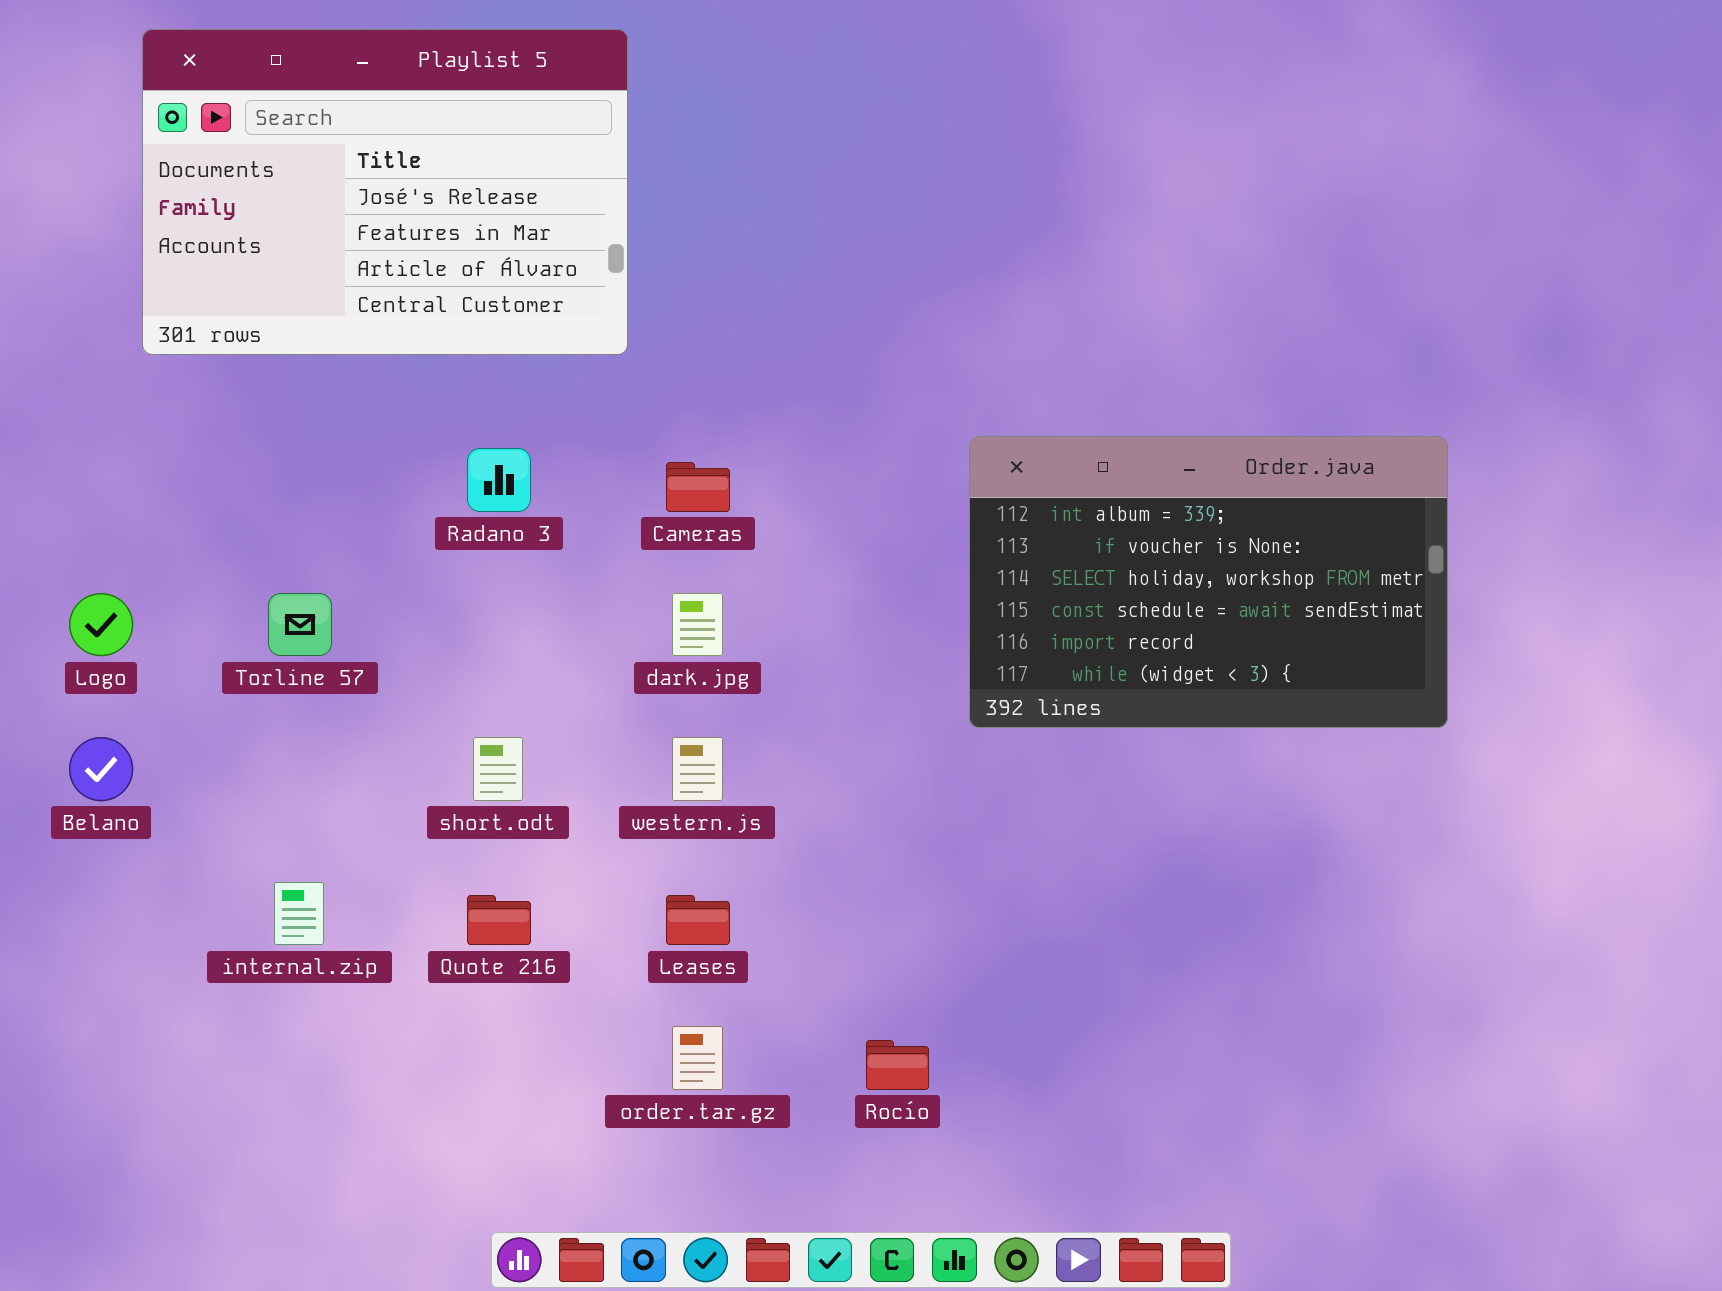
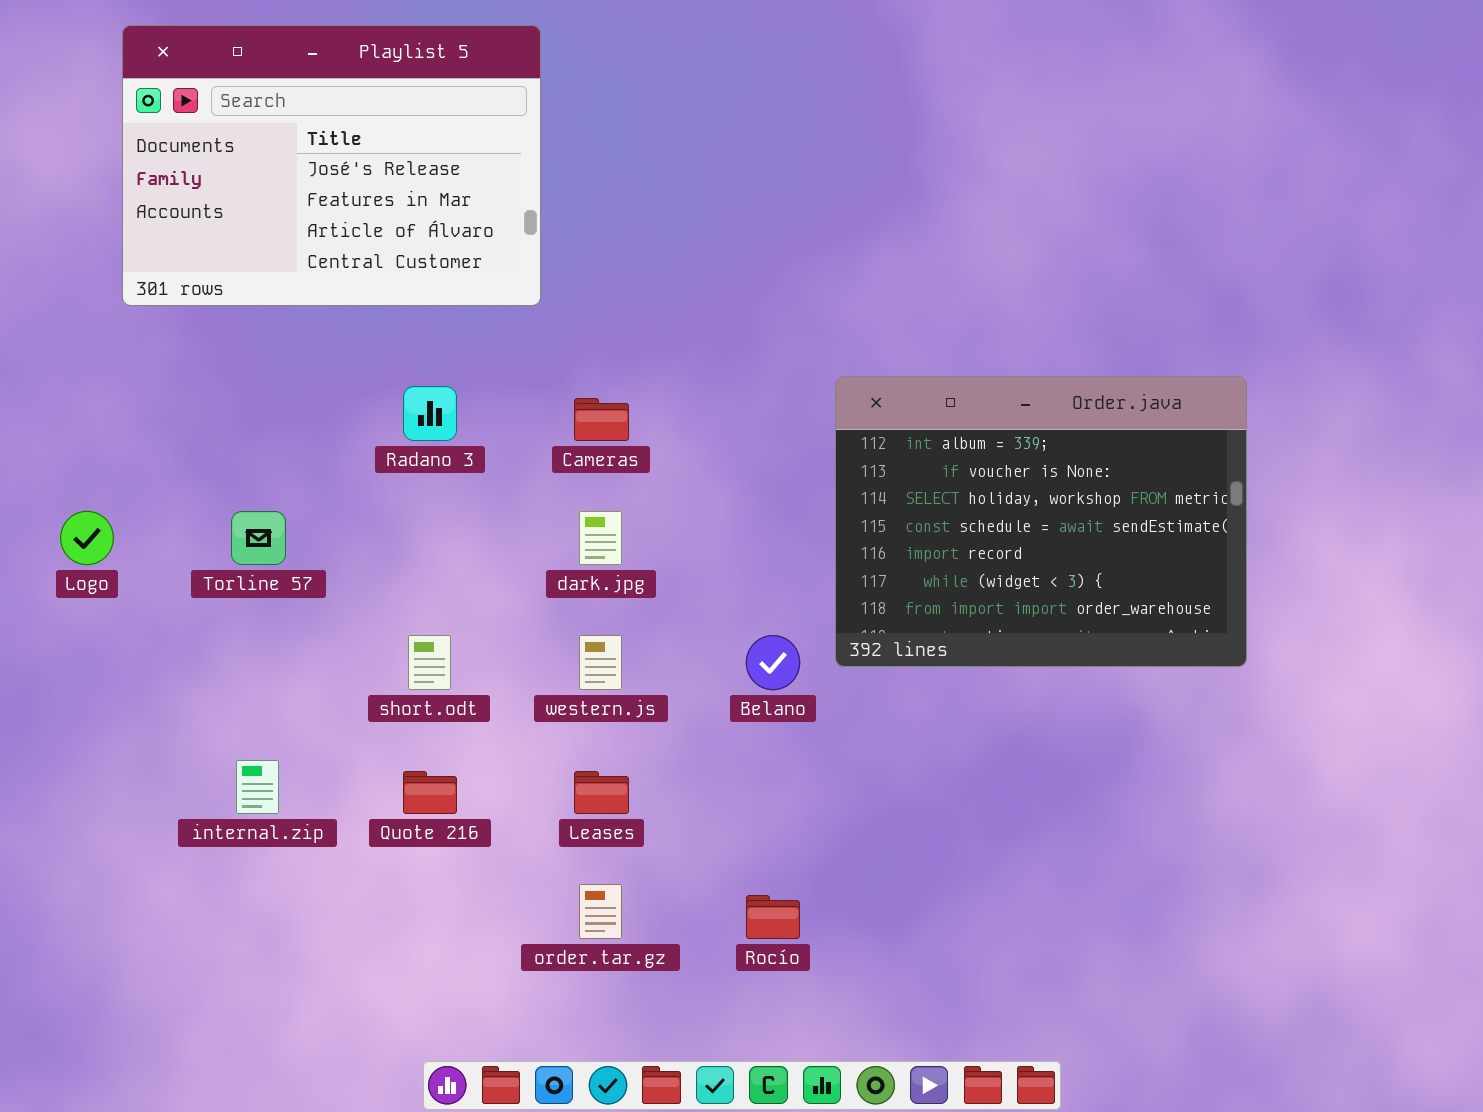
Order.java: [969,436,1448,728] -> [835,376,1247,667], resized
Belano: [69,737,133,801] -> [746,635,800,690], moved

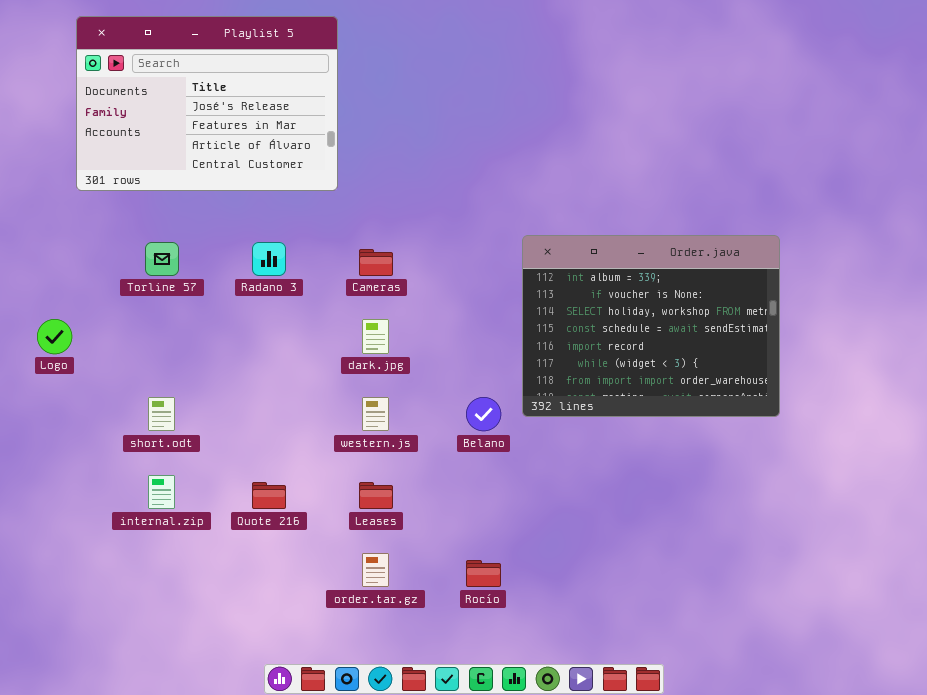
Torline 57: [231,511,286,565] -> [145,242,179,276], moved
short.odt: [408,635,451,690] -> [148,397,175,431], moved

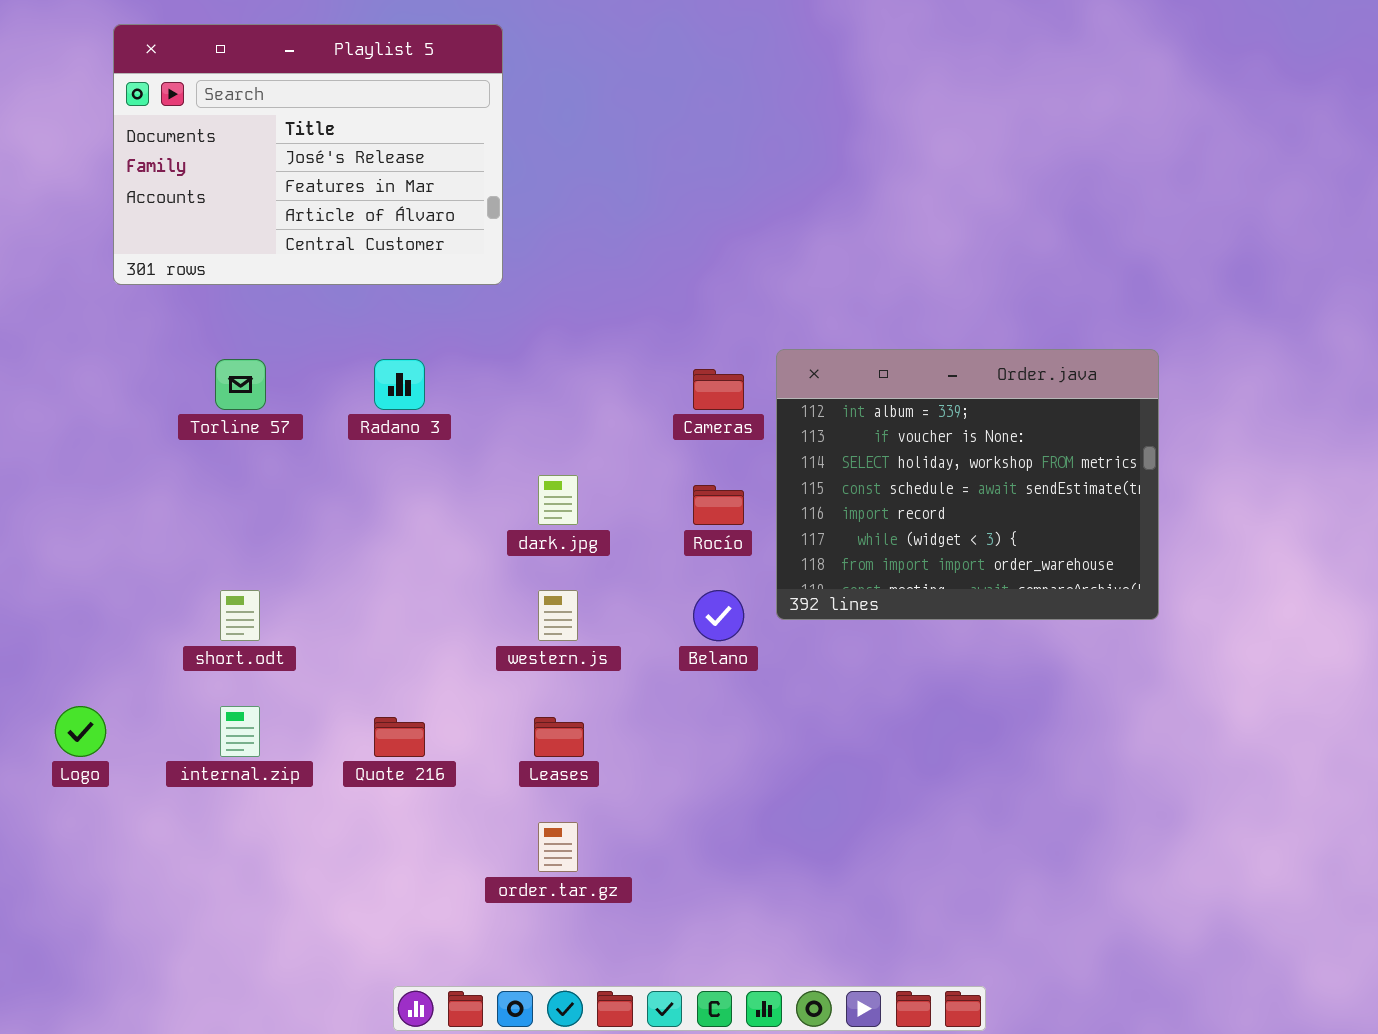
Cameras: [359,249,393,276] -> [693,369,744,410], moved
Logo: [37,319,72,354] -> [55,706,106,757], moved
Rocío: [466,560,501,587] -> [693,485,744,525], moved

